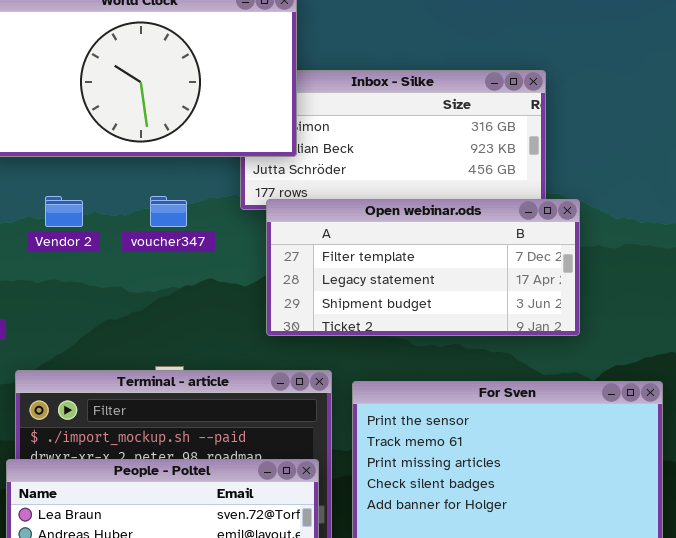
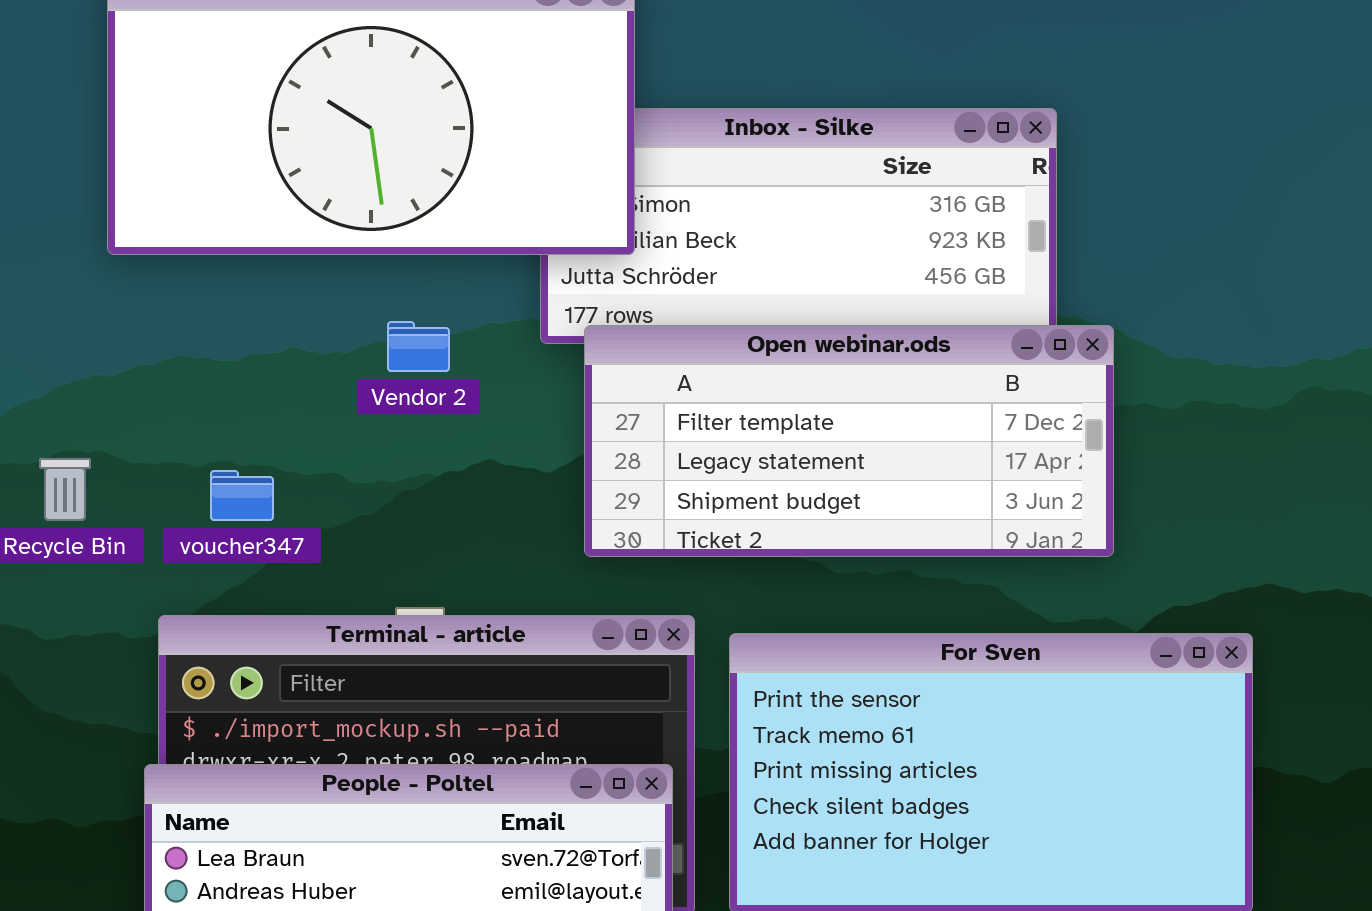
Vendor 2: [45,196,83,227] -> [387,321,450,372], moved
voucher347: [150,196,187,227] -> [210,470,274,521], moved

